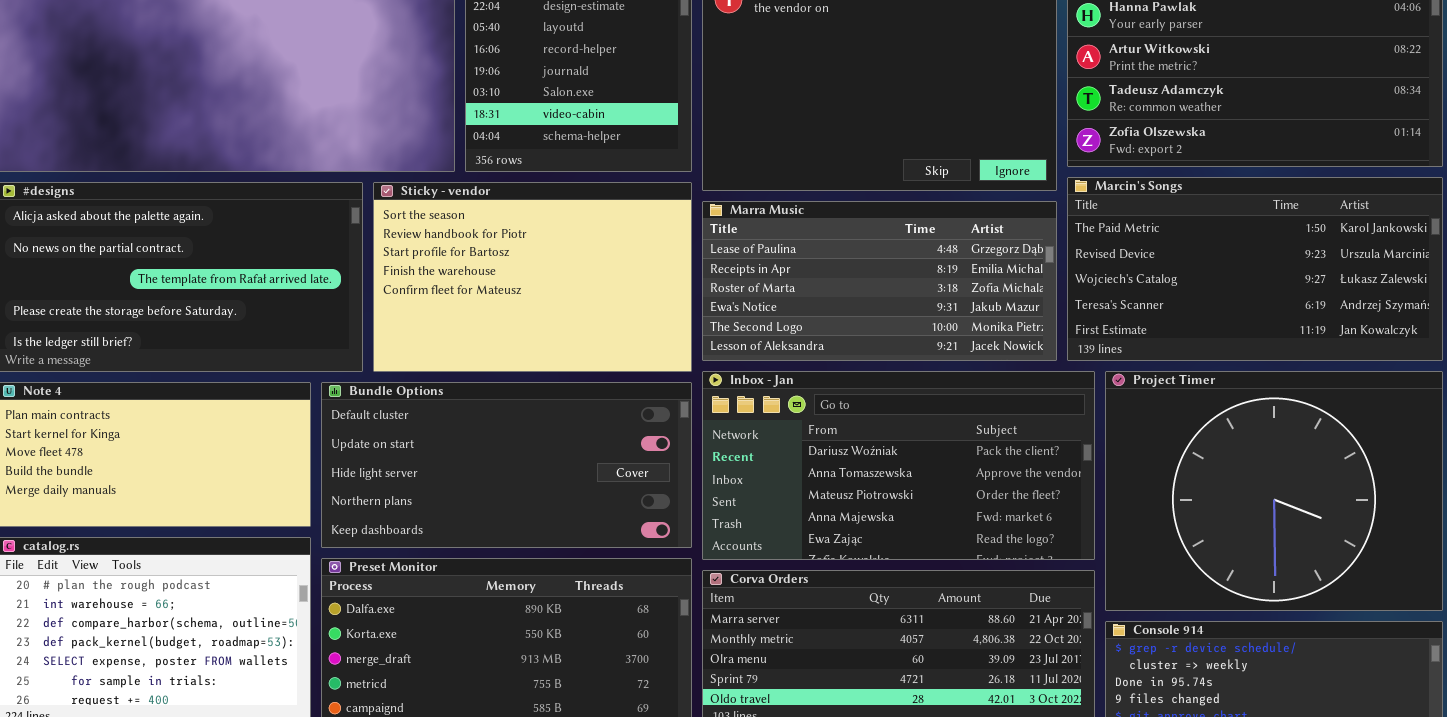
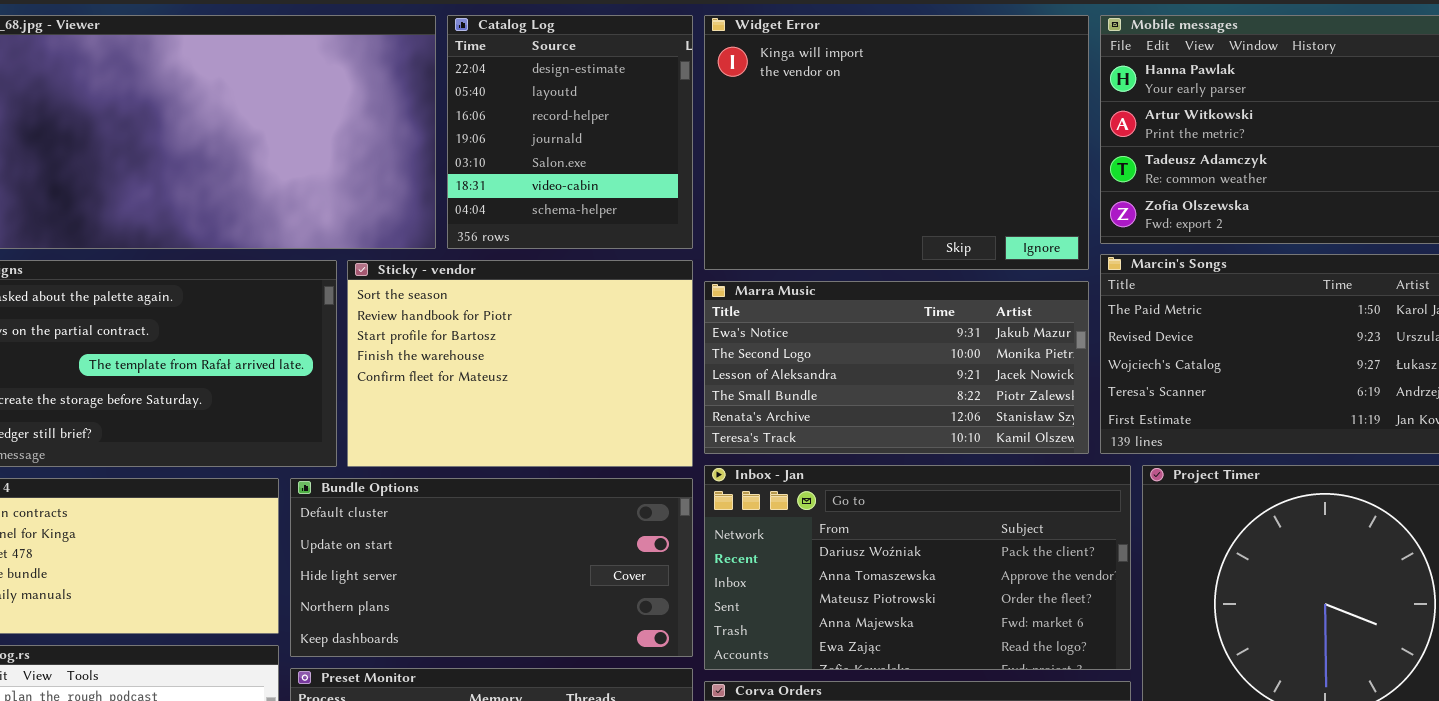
Marra Music: [702,201,1057,361] -> [704,281,1089,454], scrolled down 3 rows

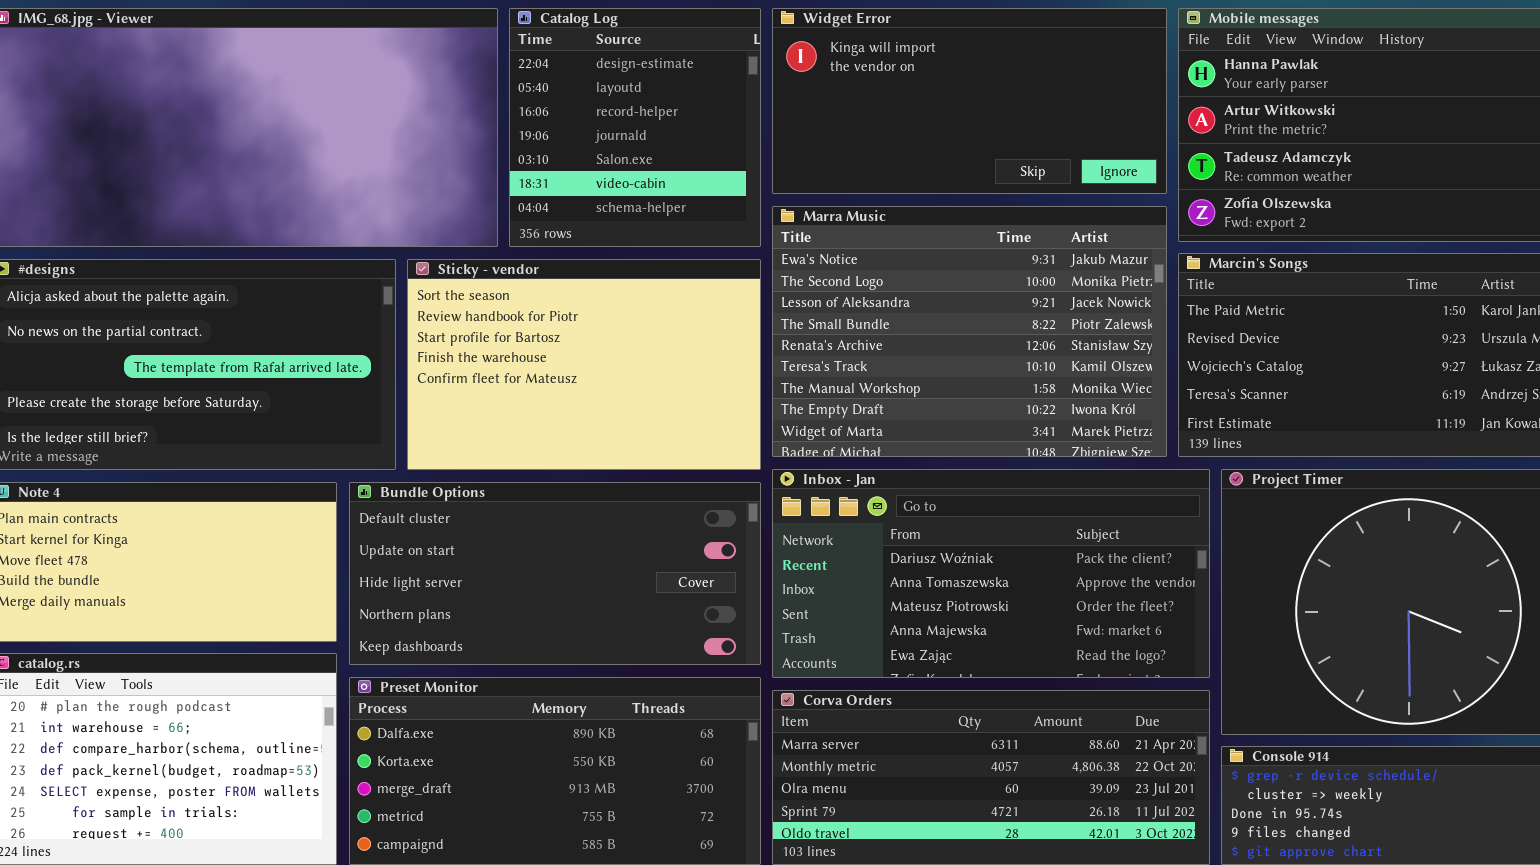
Widget Error: [704,15,1089,270] -> [772,8,1167,194], resized
Marra Music: [704,281,1089,454] -> [772,206,1167,457], resized

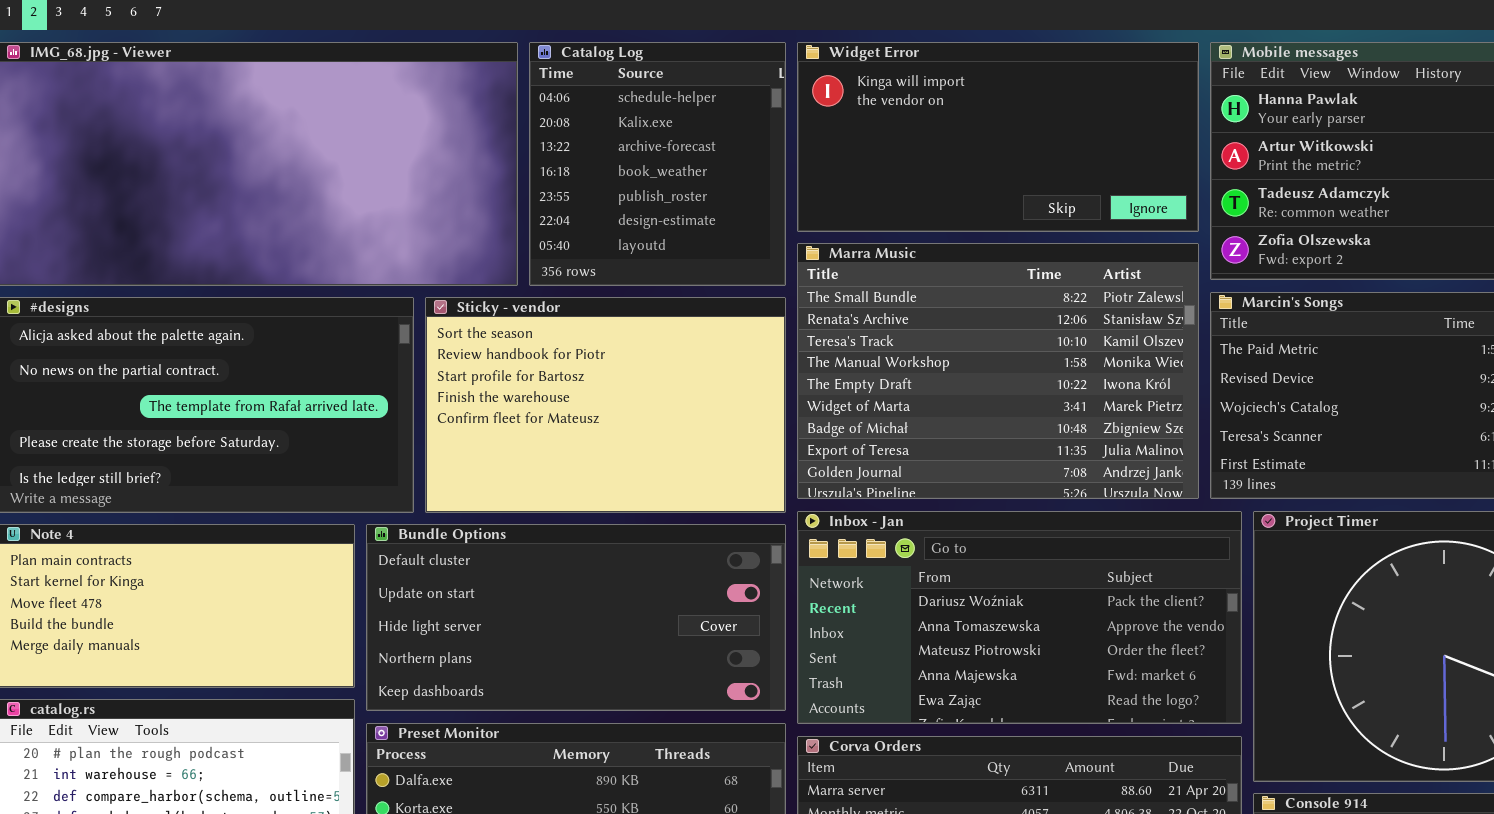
Catalog Log: [509,8,761,247] -> [529,42,786,286], scrolled up 5 rows
Marra Music: [772,206,1167,457] -> [797,243,1199,499], scrolled down 3 rows

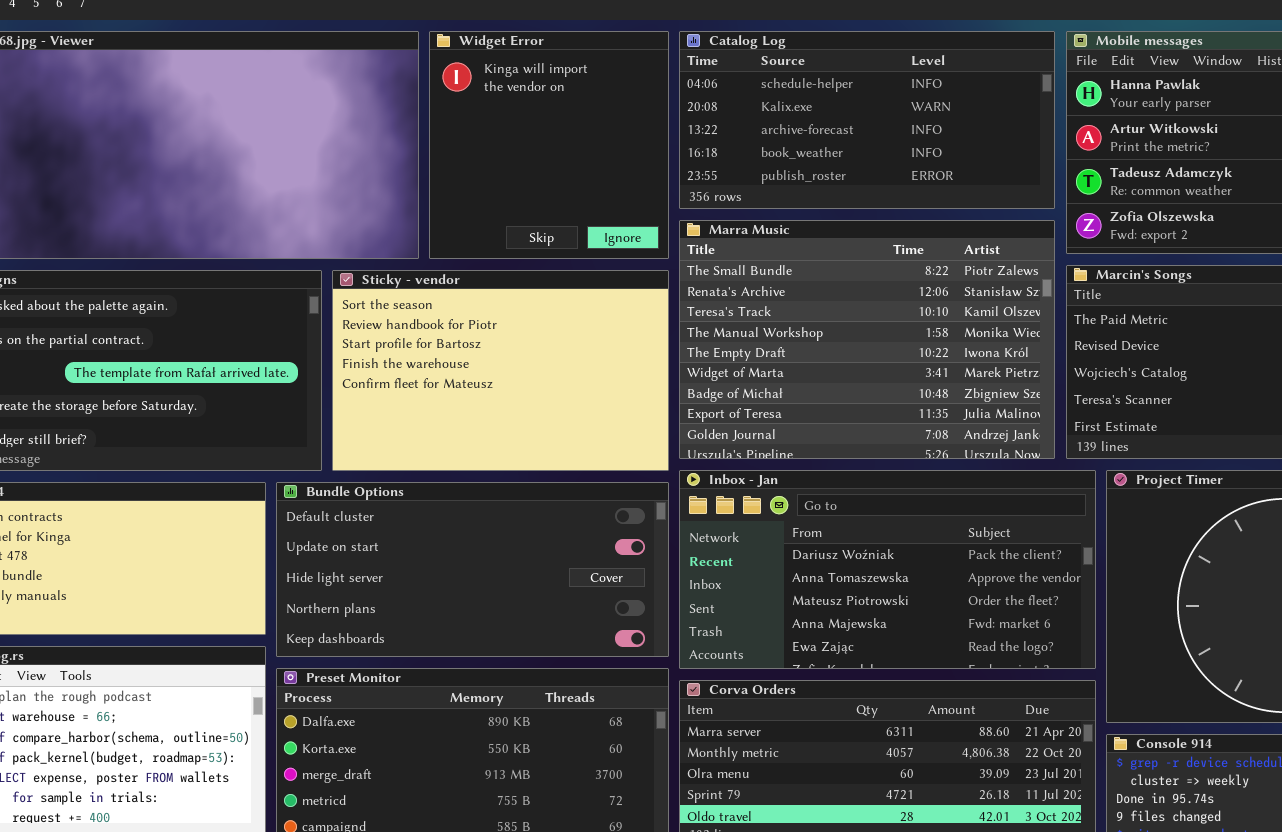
Catalog Log: [529,42,786,286] -> [679,31,1055,209], moved, resized
Widget Error: [797,42,1199,232] -> [429,31,669,259], moved, resized

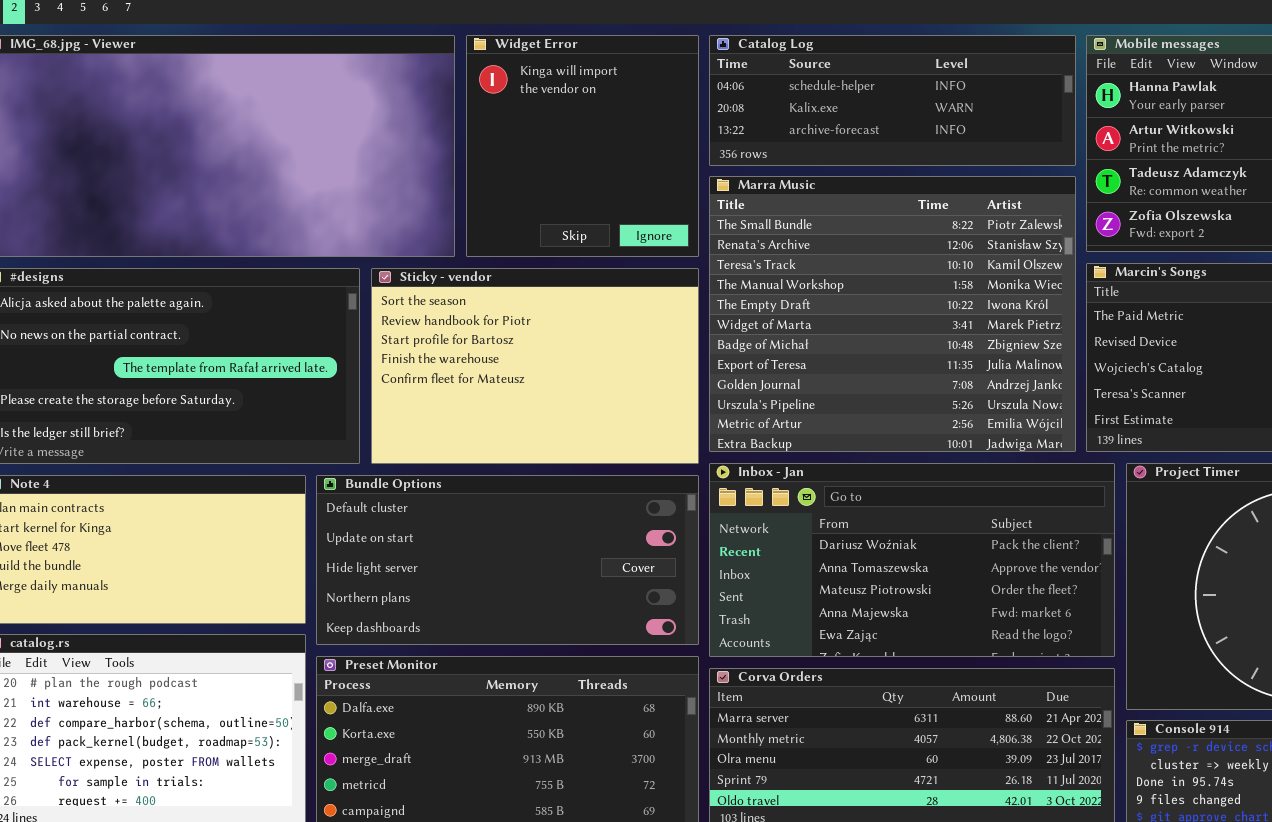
Catalog Log: [679,31,1055,209] -> [709,35,1076,166], resized
Marra Music: [679,220,1055,459] -> [709,176,1076,452], resized

